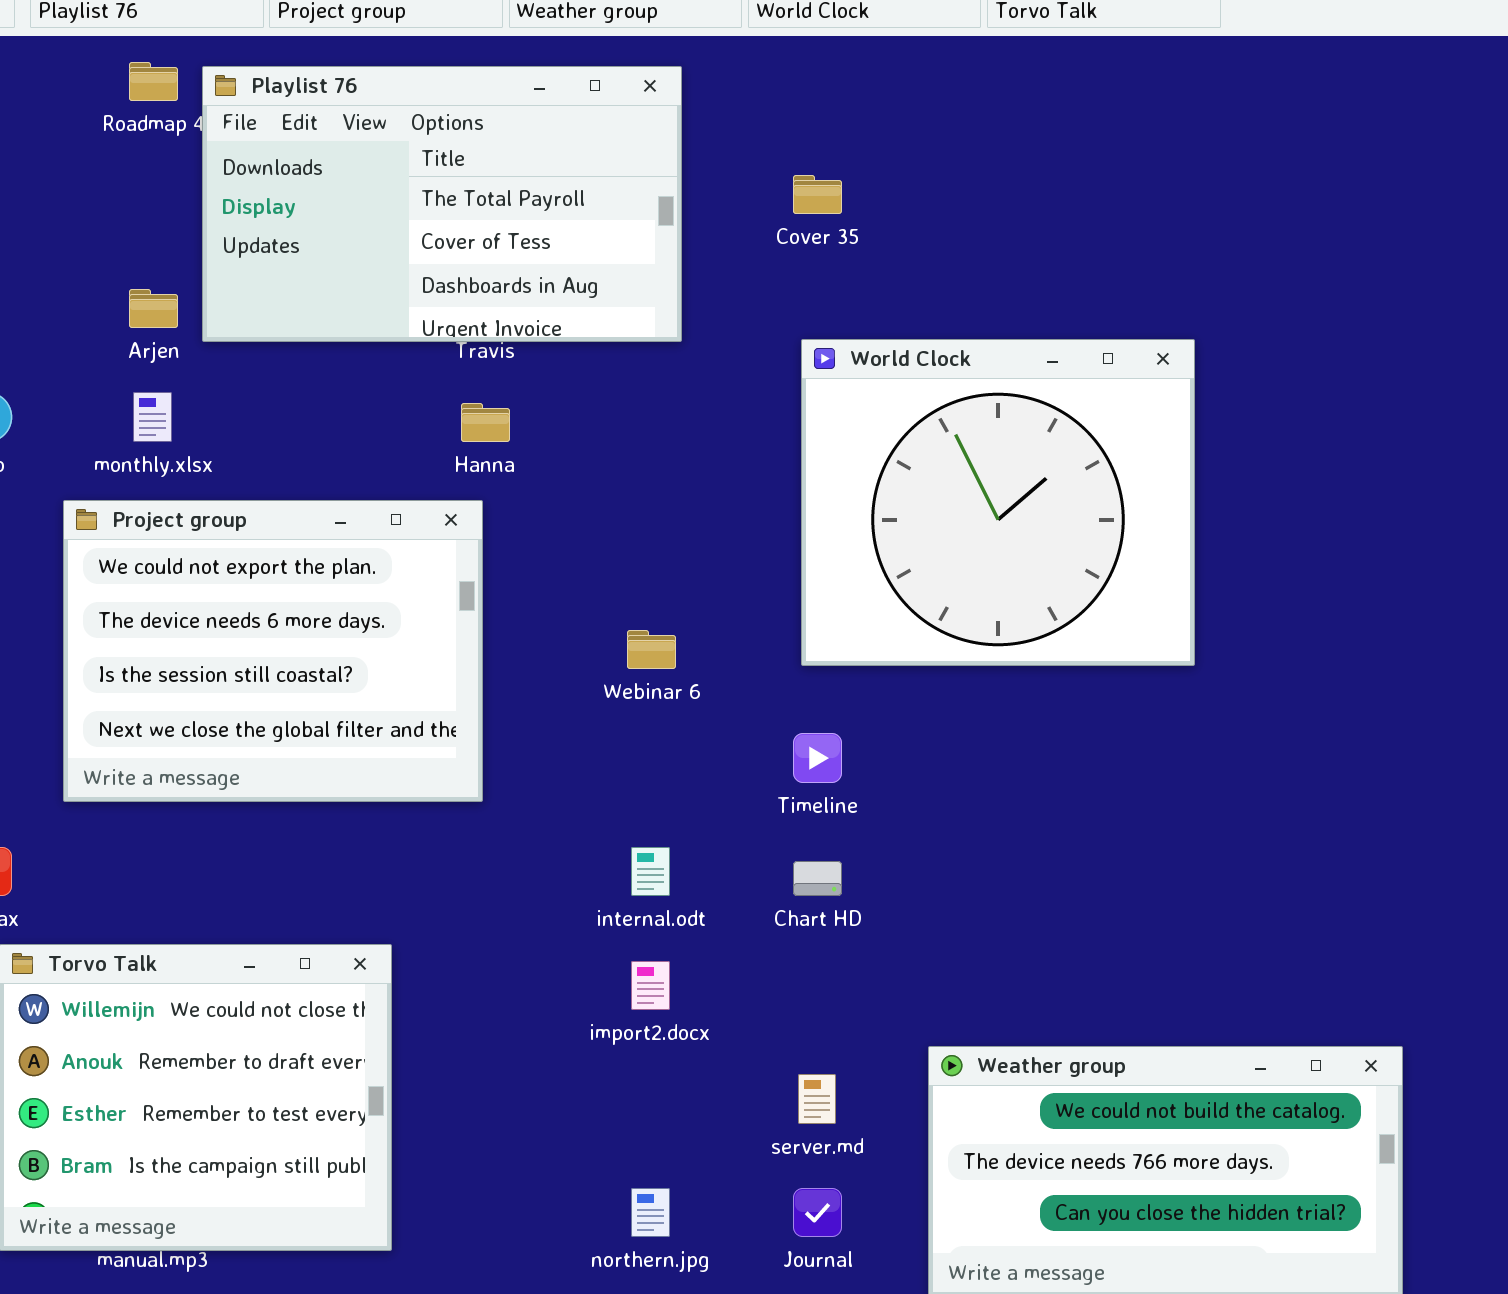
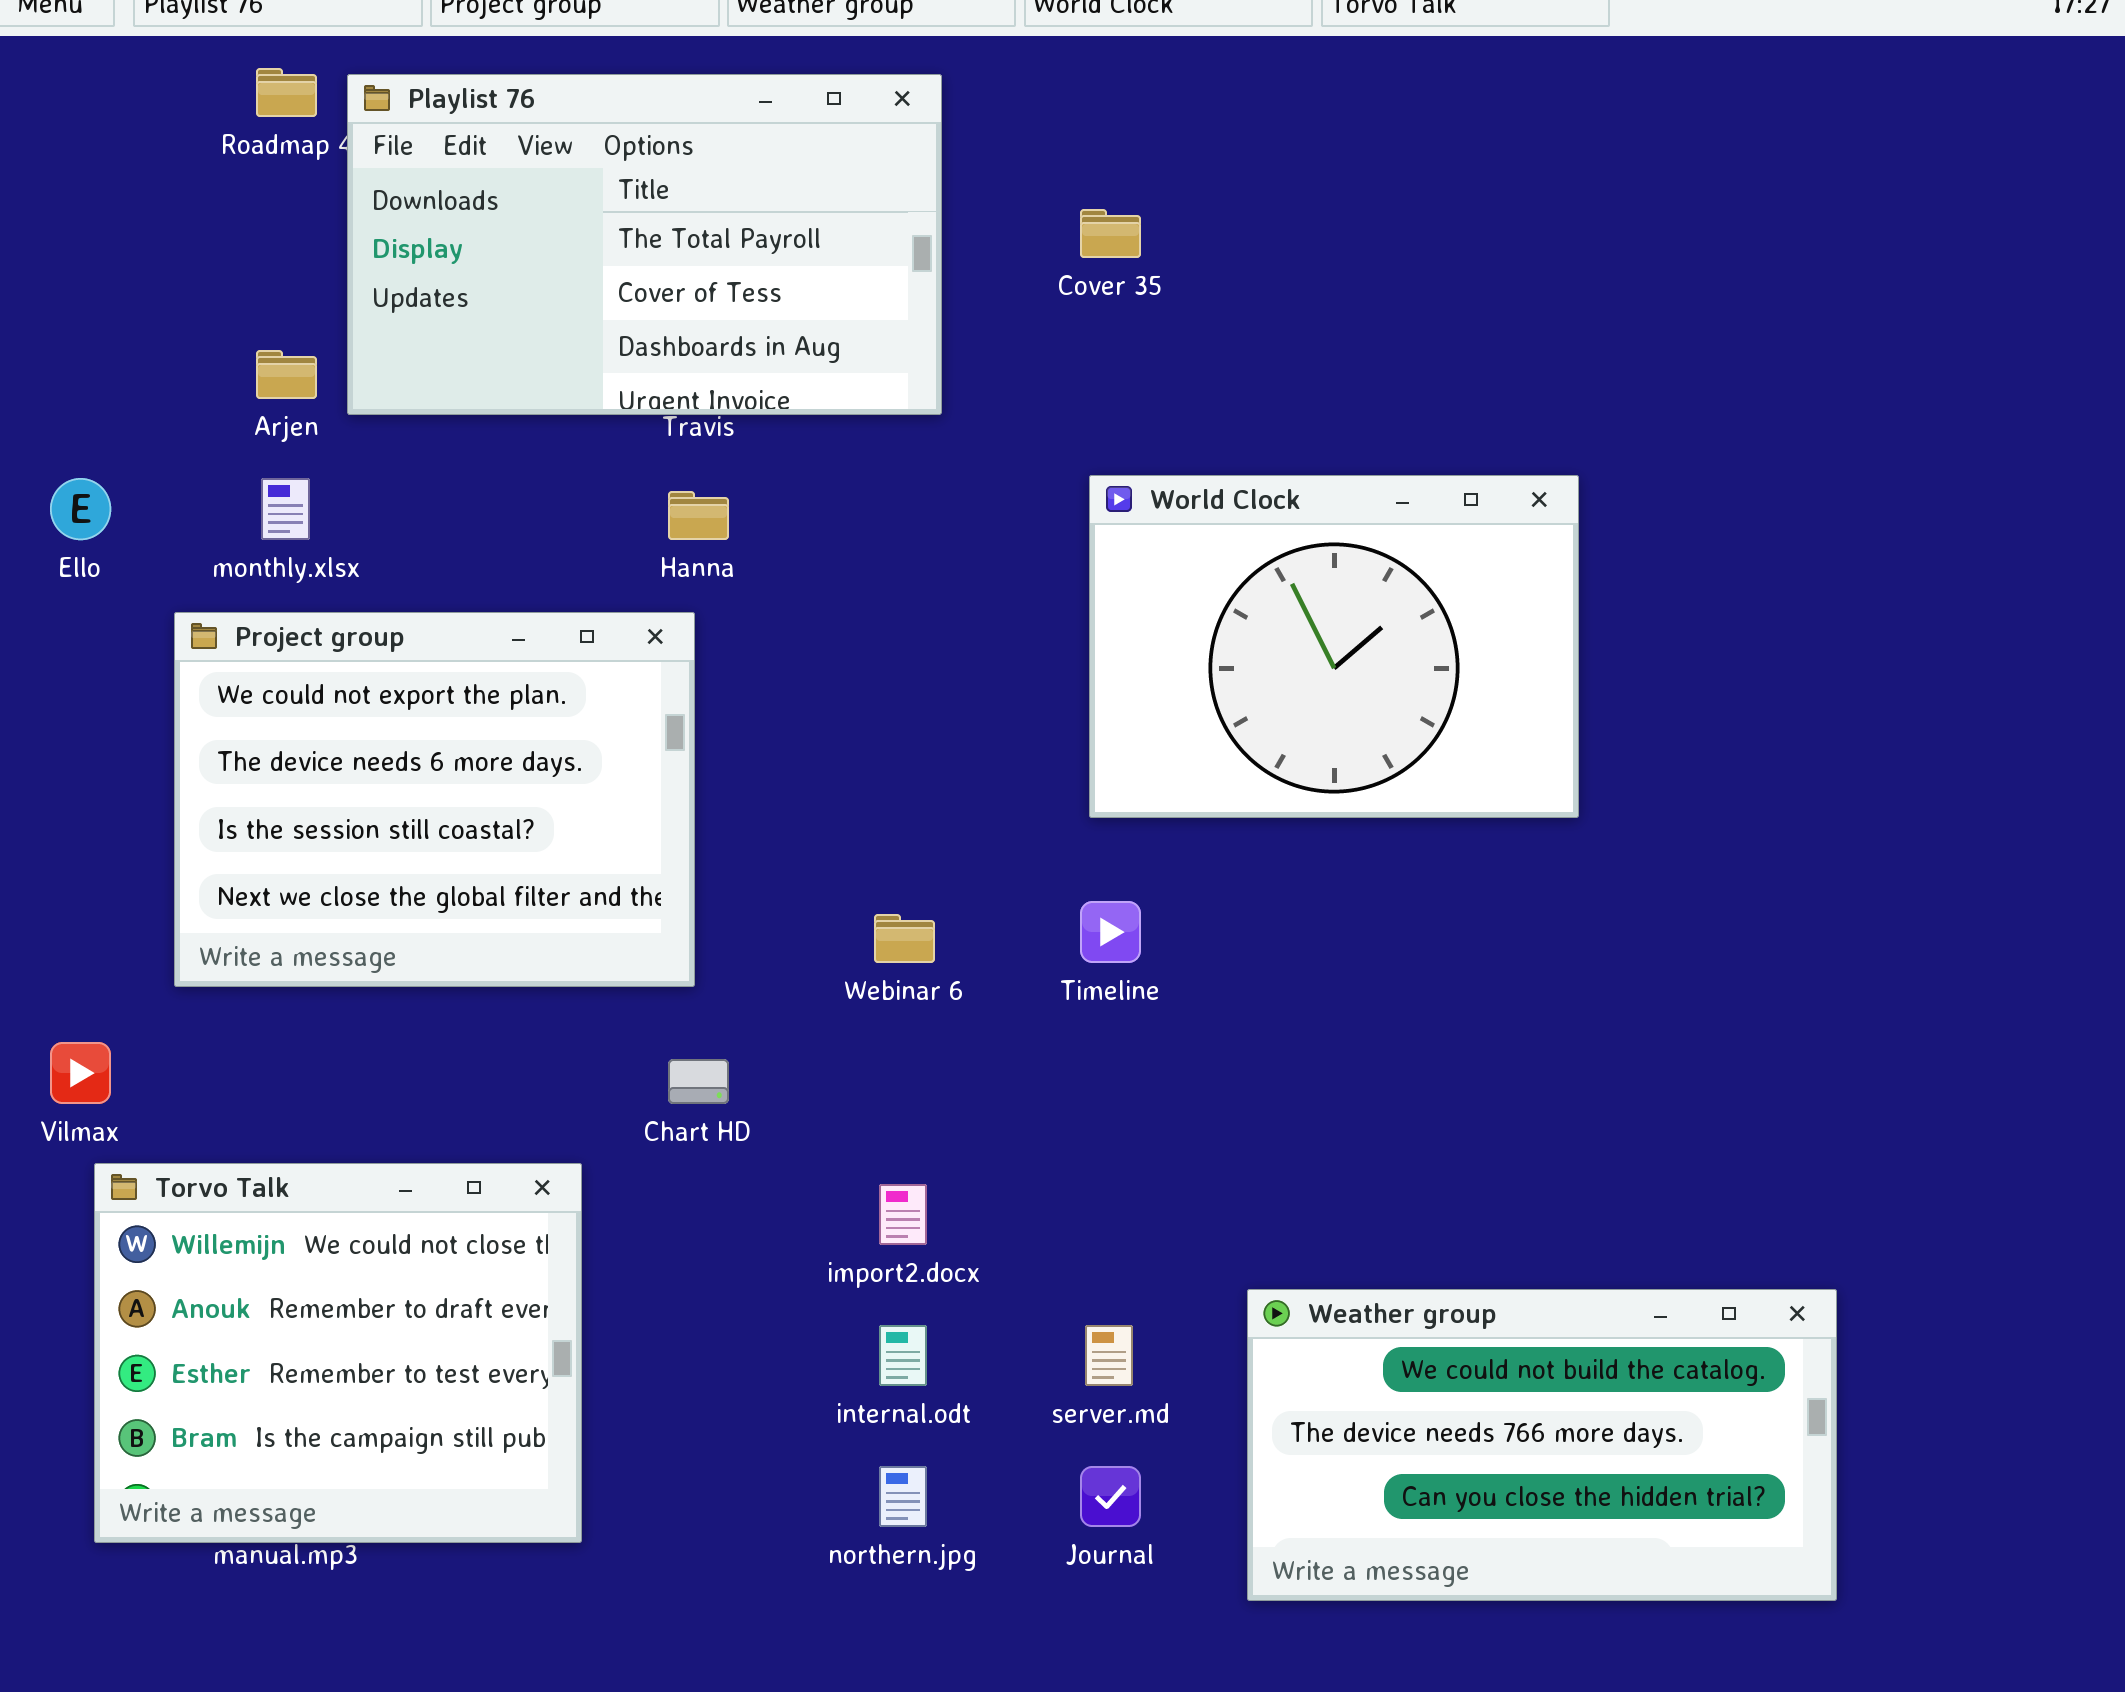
World Clock: [801,339,1195,666] -> [1089,475,1579,818], resized
Webinar 6: [627,630,676,669] -> [874,914,935,963], moved
internal.odt: [631,847,670,896] -> [879,1325,927,1386], moved
Chart HD: [793,861,842,896] -> [668,1059,729,1104], moved

